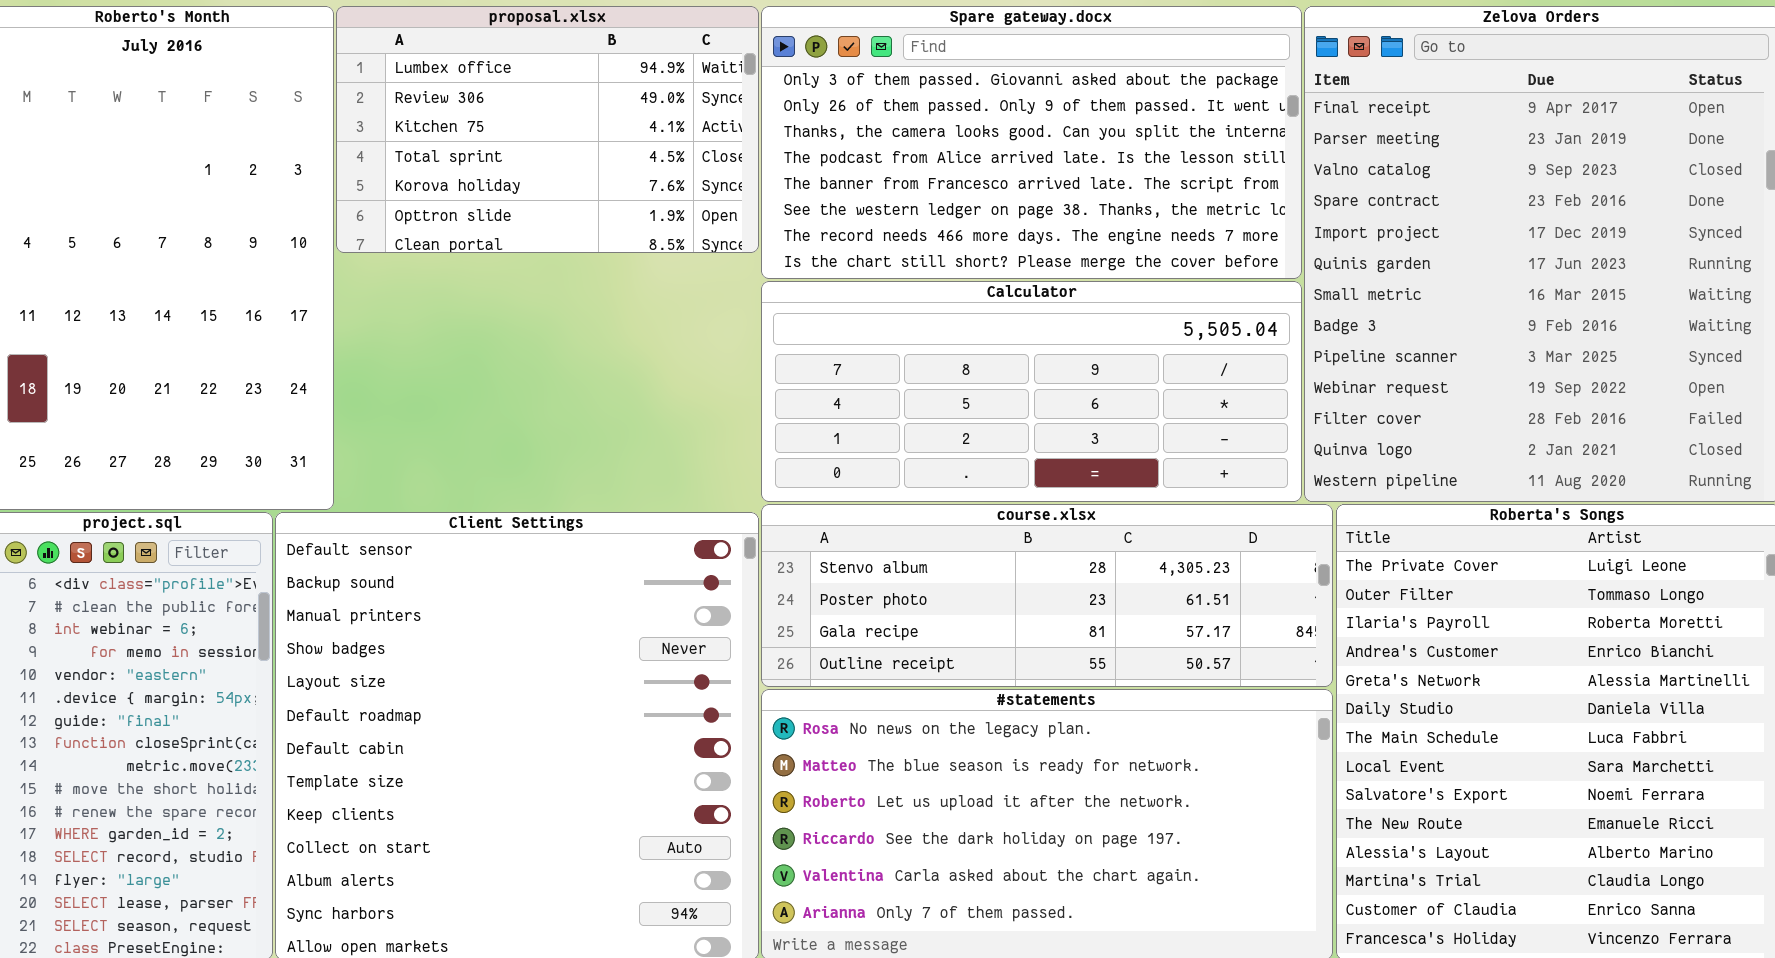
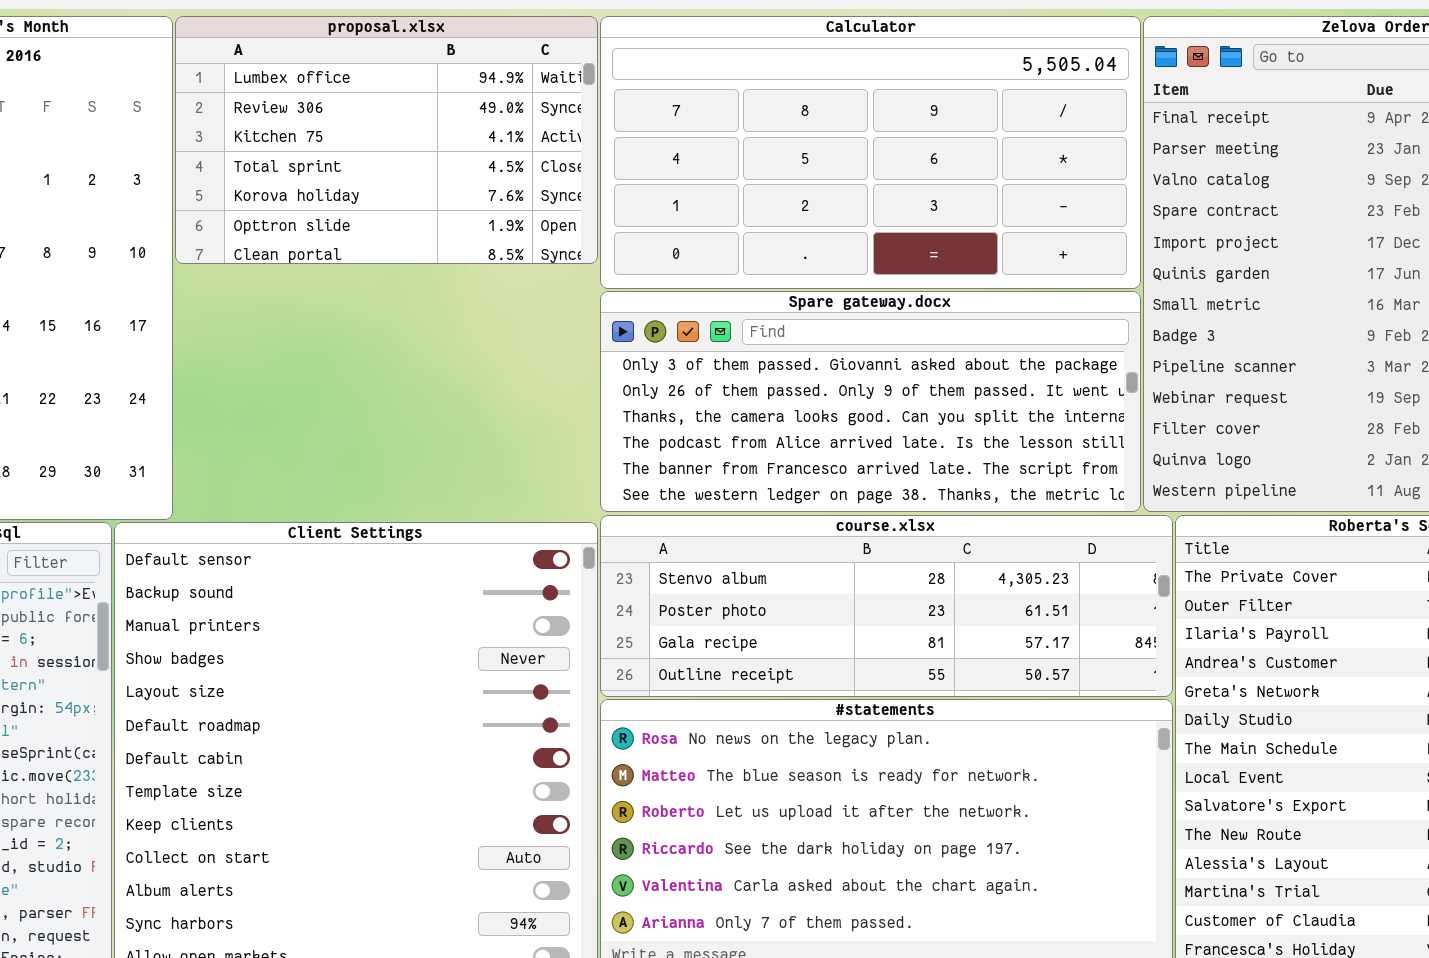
Spare gateway.docx: [761,6,1302,279] -> [600,291,1141,512], moved, resized
Calculator: [761,281,1302,502] -> [600,16,1141,289], moved, resized

